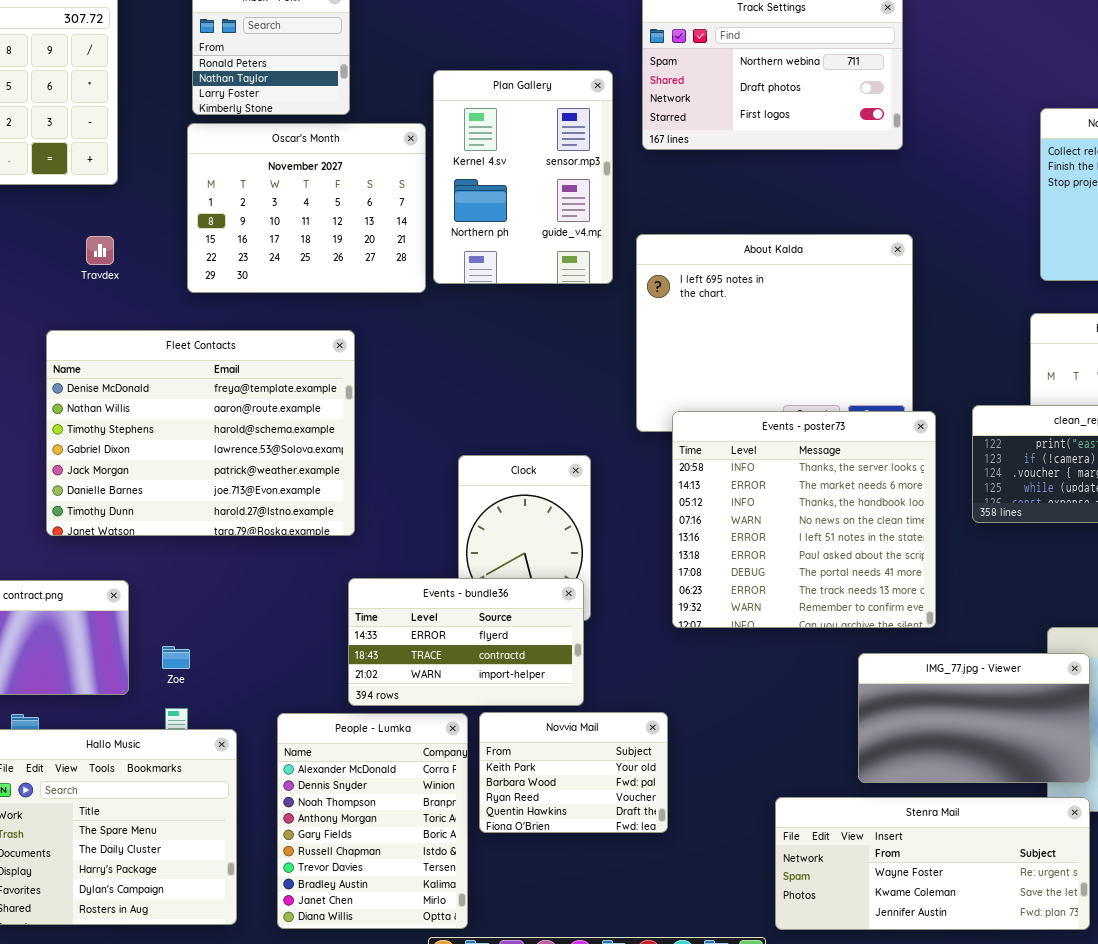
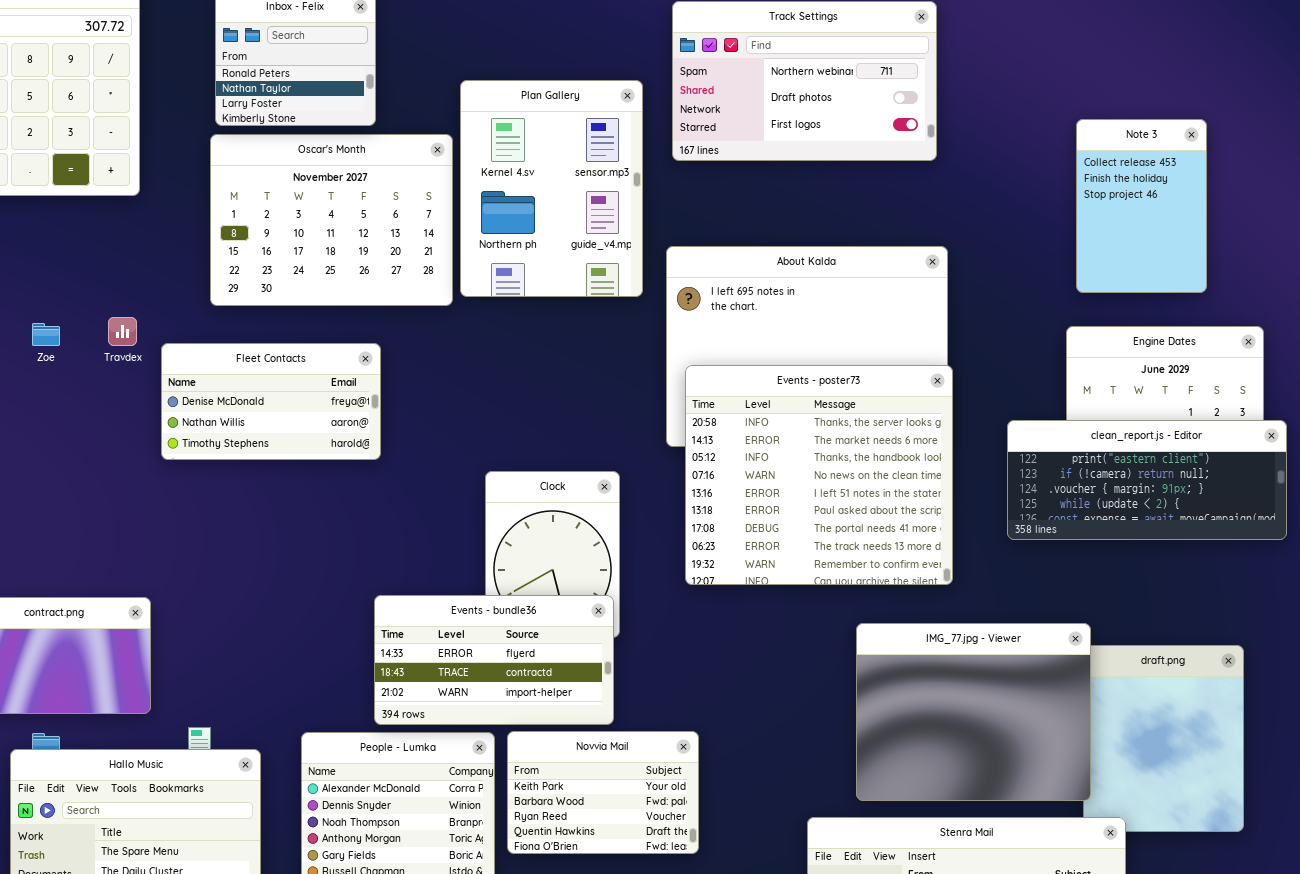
Travdex: [86,236,114,265] -> [108,317,137,346], moved
Fleet Contacts: [46,330,355,536] -> [161,343,381,460], resized
Events - poster73: [672,411,936,628] -> [685,365,953,585], moved
Zoe: [162,646,190,669] -> [32,323,60,346], moved
IMG_77.jpg - Viewer: [858,653,1090,783] -> [856,623,1091,801], moved, resized

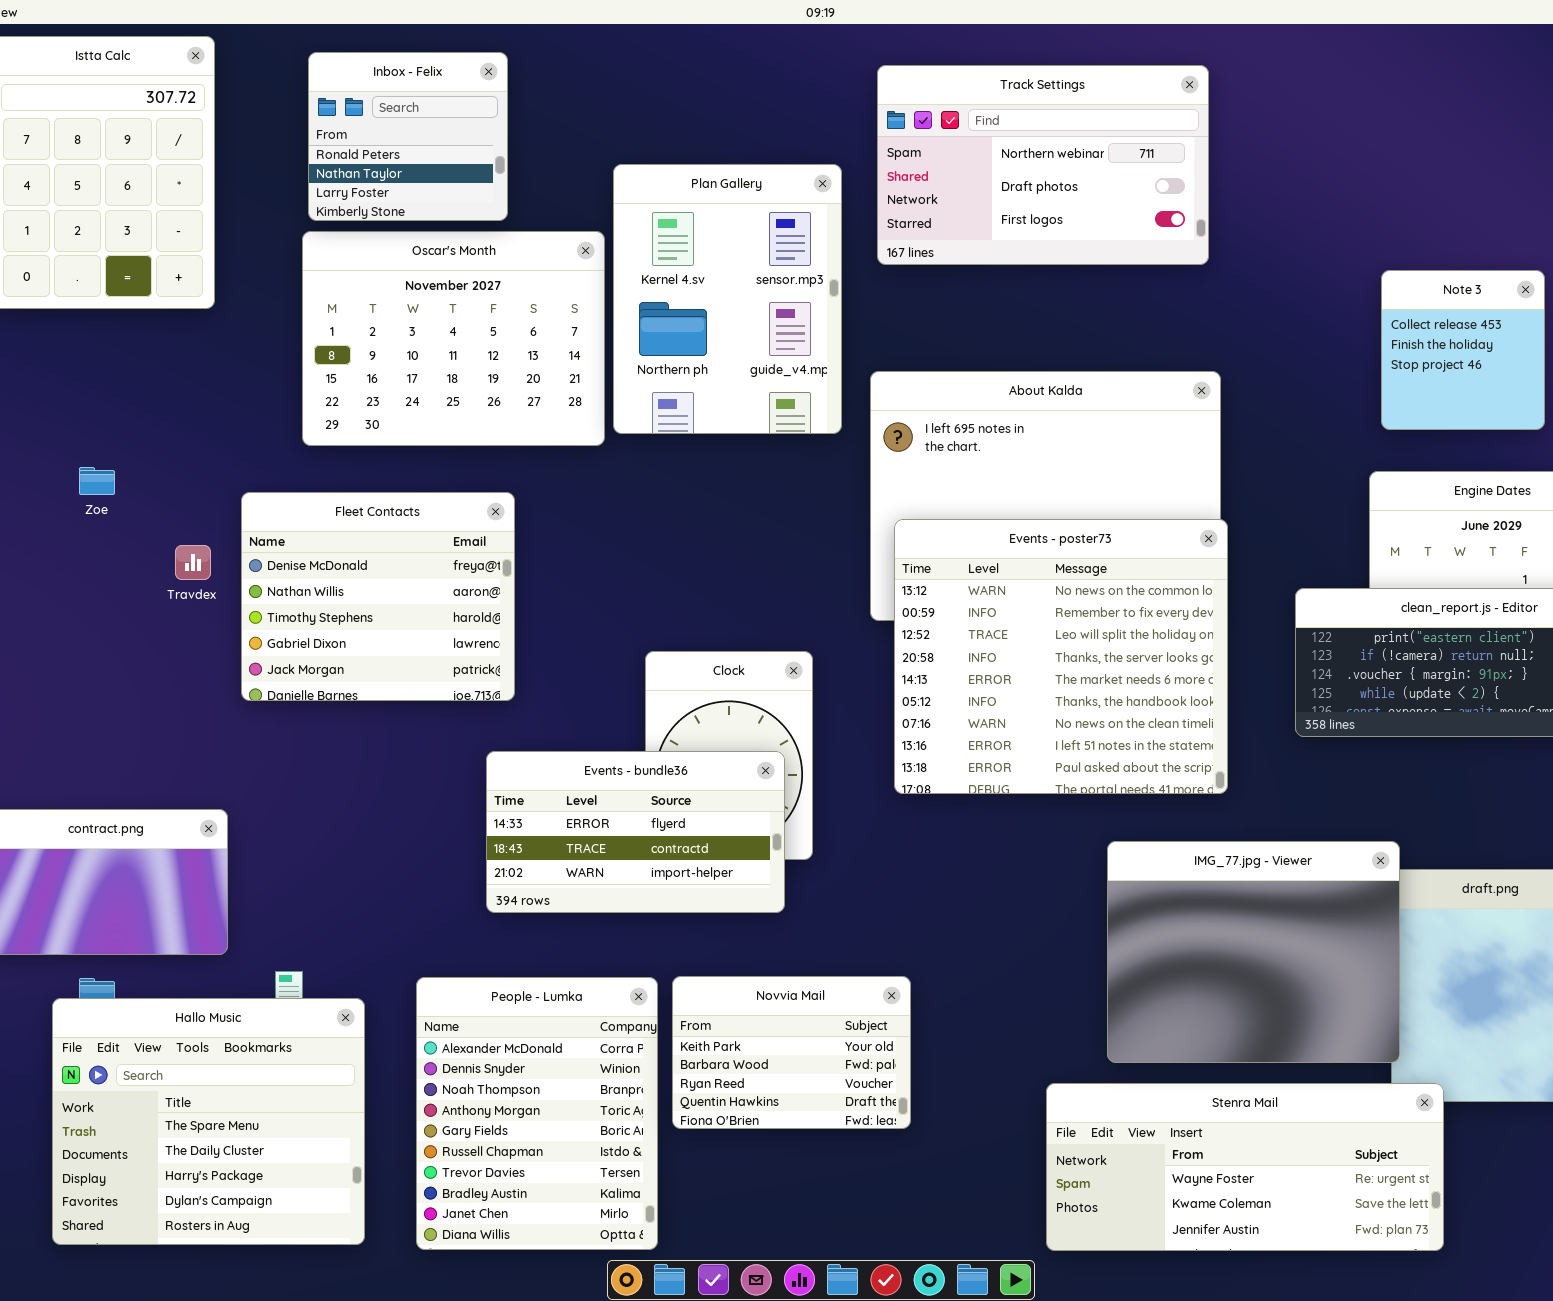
Note 3: [1076,119,1207,293] -> [1381,270,1545,430], resized
Travdex: [108,317,137,346] -> [175,545,211,580], moved
Fleet Contacts: [161,343,381,460] -> [241,492,515,701], resized
Events - poster73: [685,365,953,585] -> [894,519,1228,794], scrolled up 3 rows
Events - bundle36: [374,595,614,725] -> [486,751,785,913], moved

